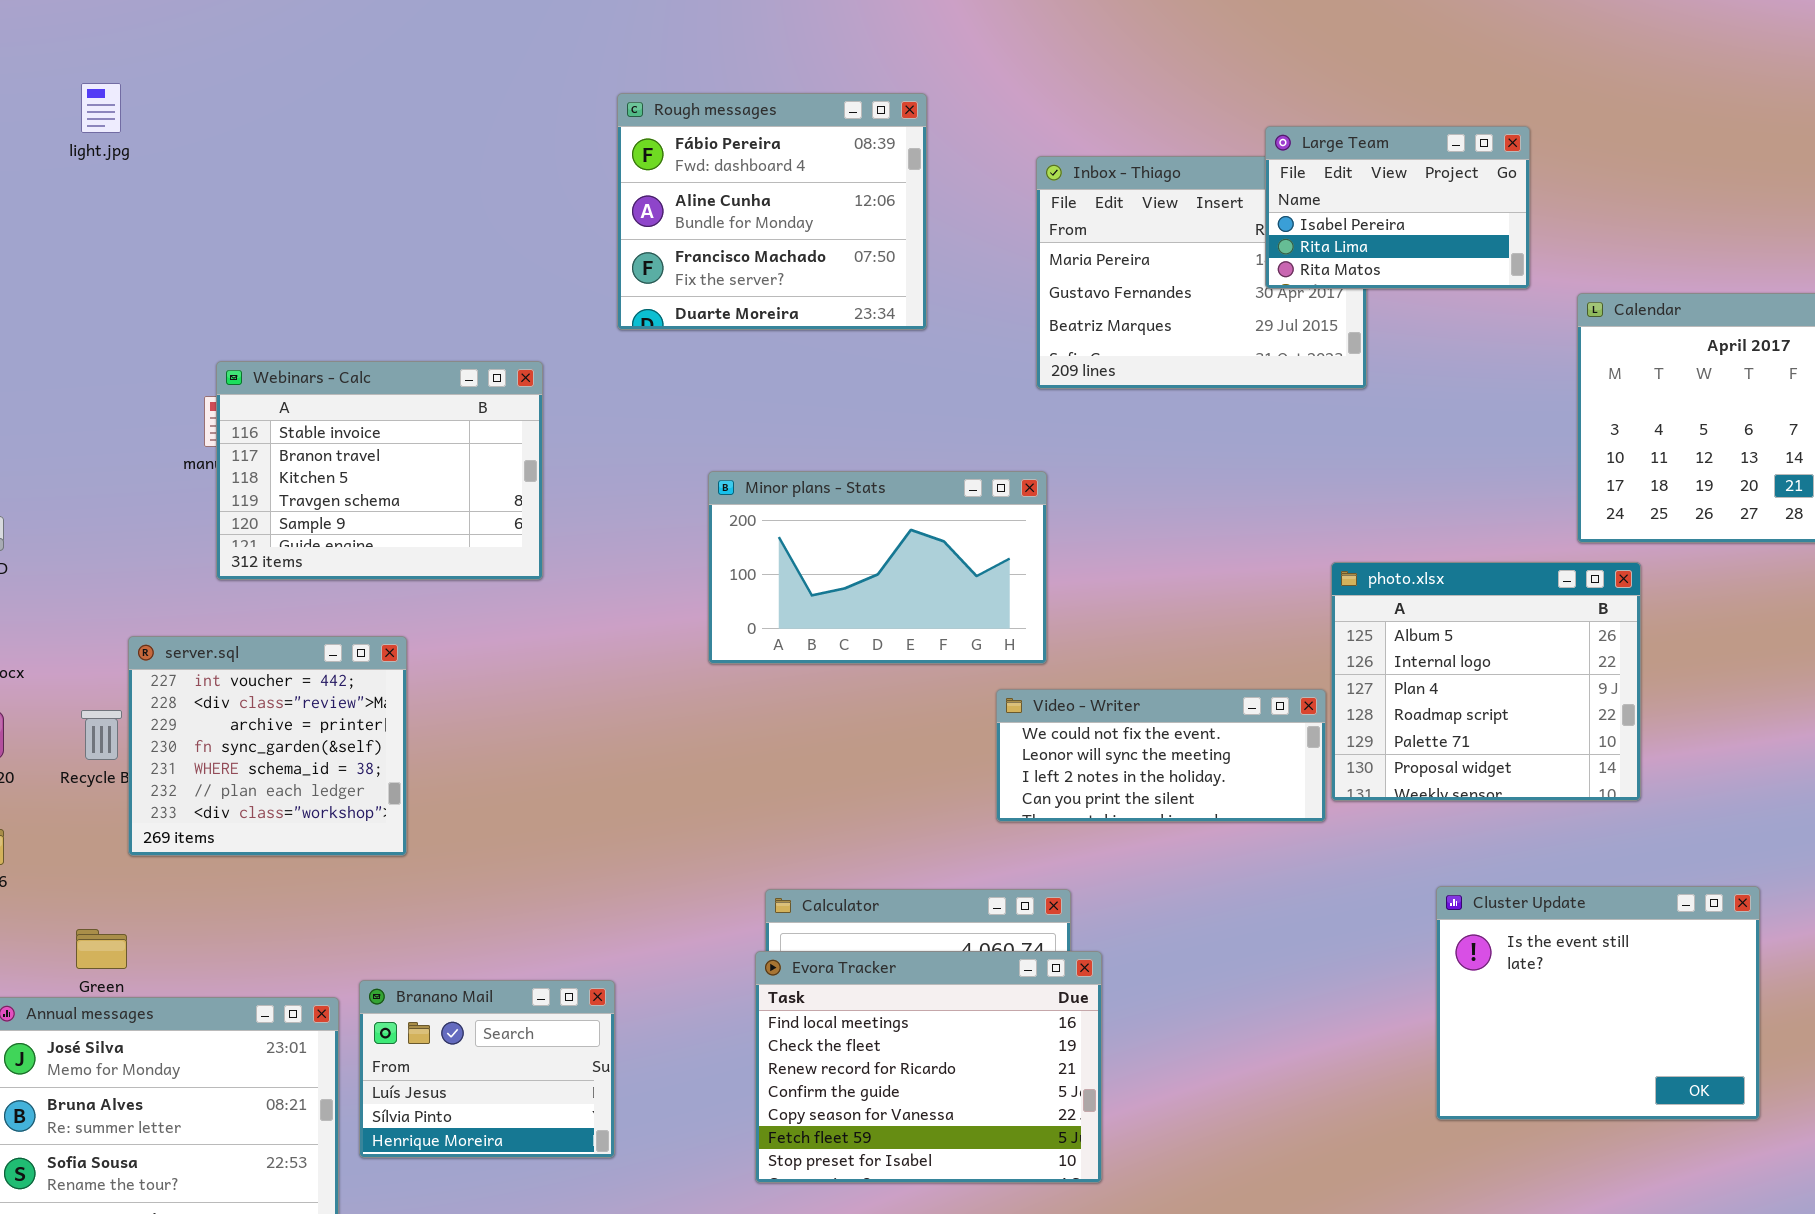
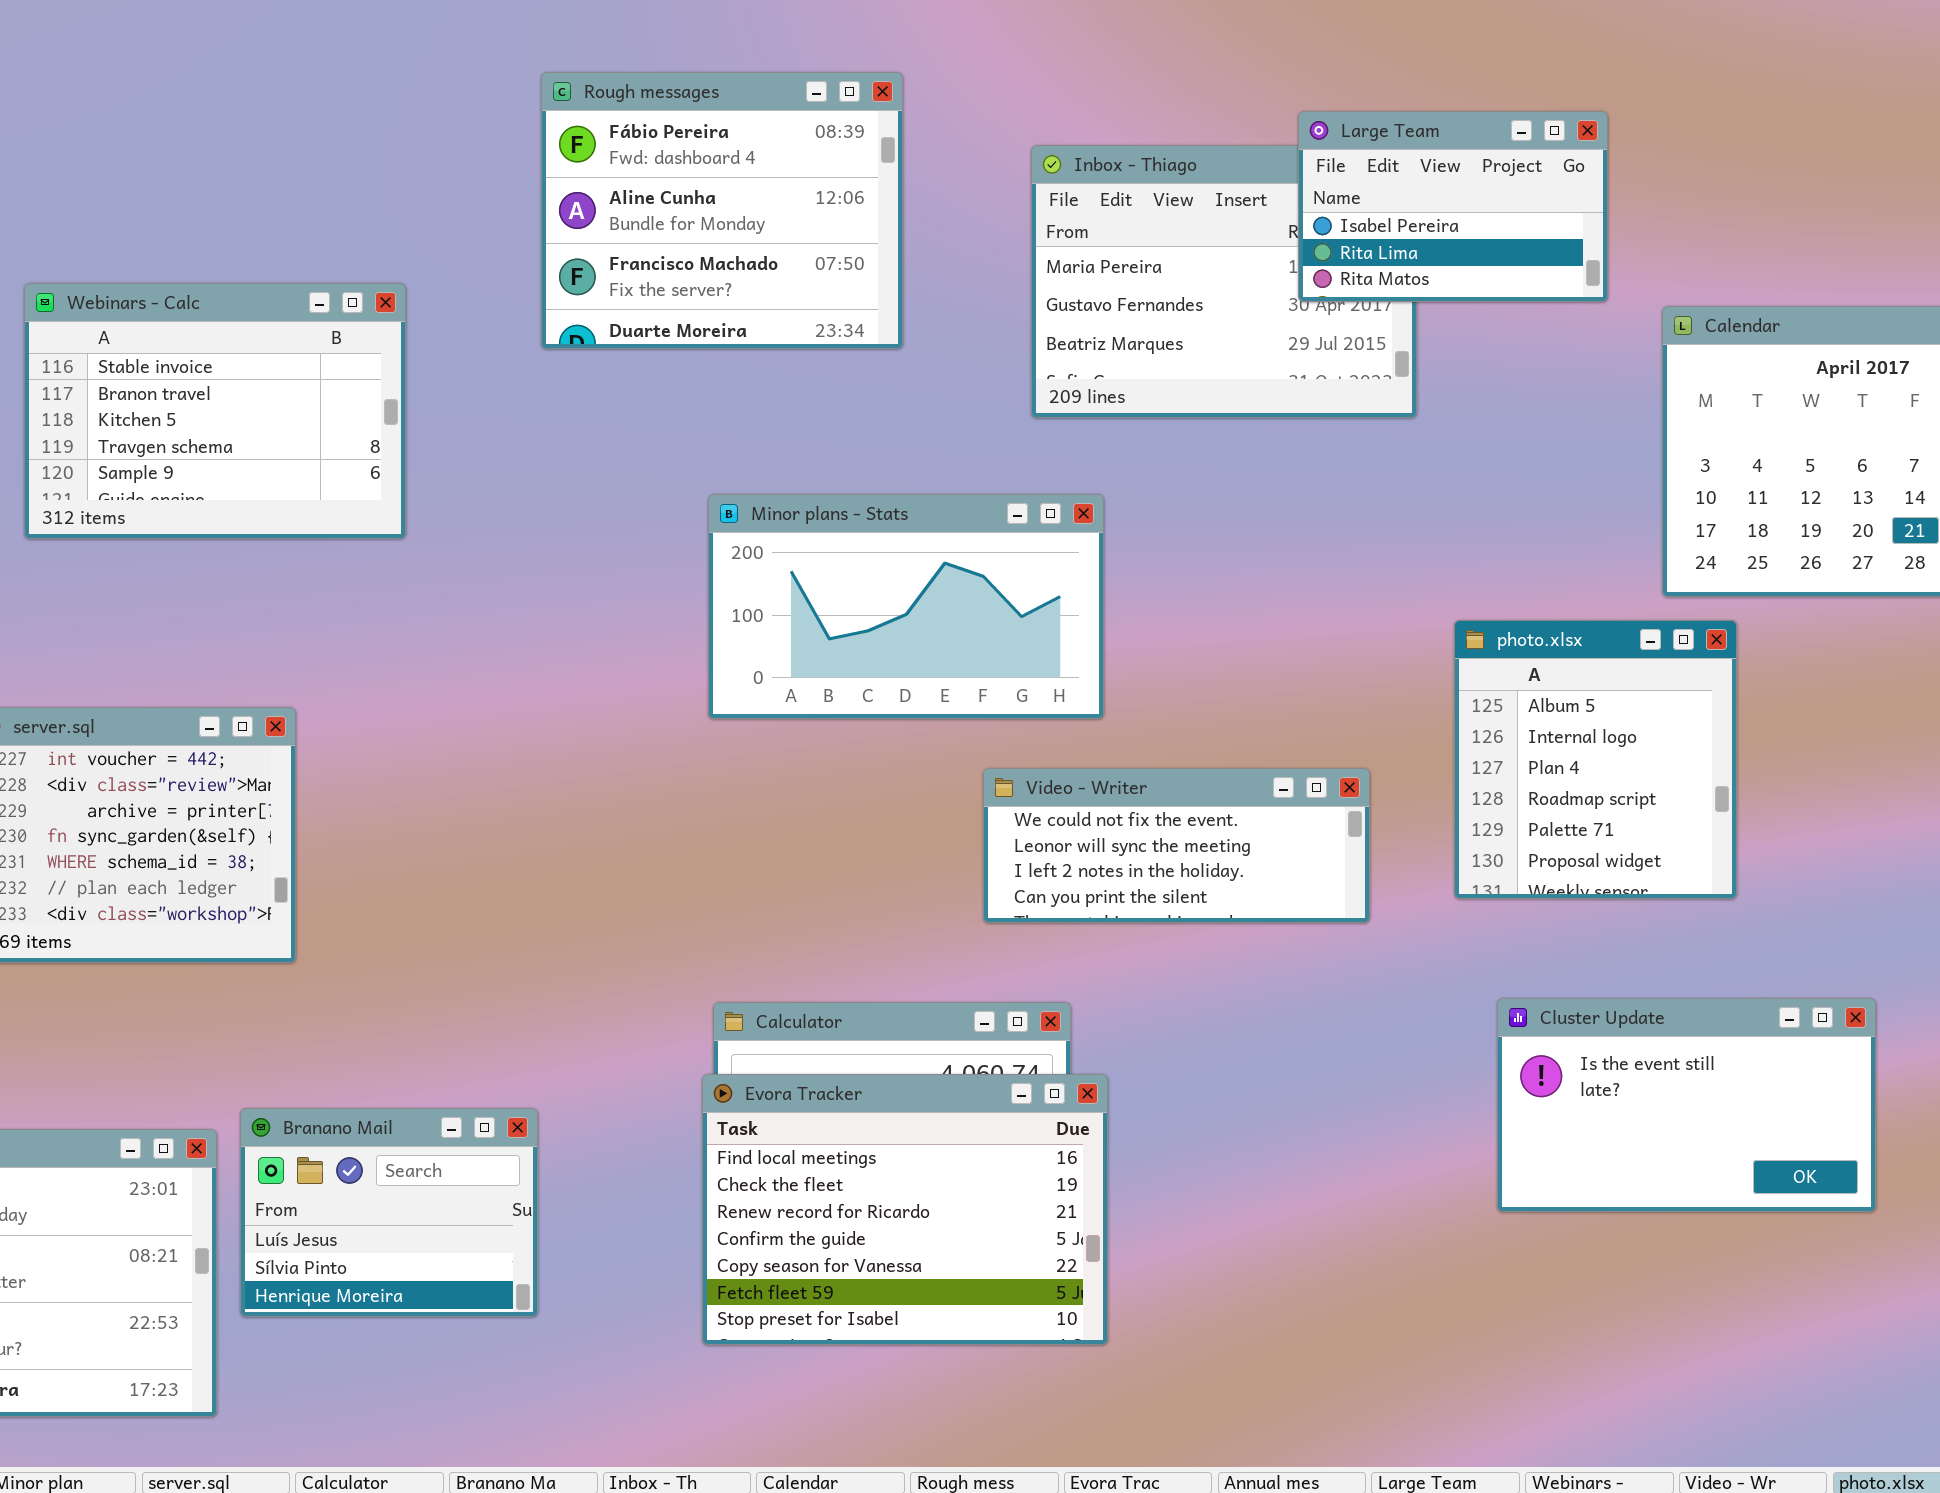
Webinars - Calc: [216,361,543,580] -> [24,283,406,539], moved
Minor plans - Stats: [708,471,1047,664] -> [708,494,1104,719], moved
photo.xlsx: [1331,562,1641,801] -> [1454,620,1737,899], resized
Cluster Update: [1436,886,1760,1120] -> [1497,998,1876,1212], resized

